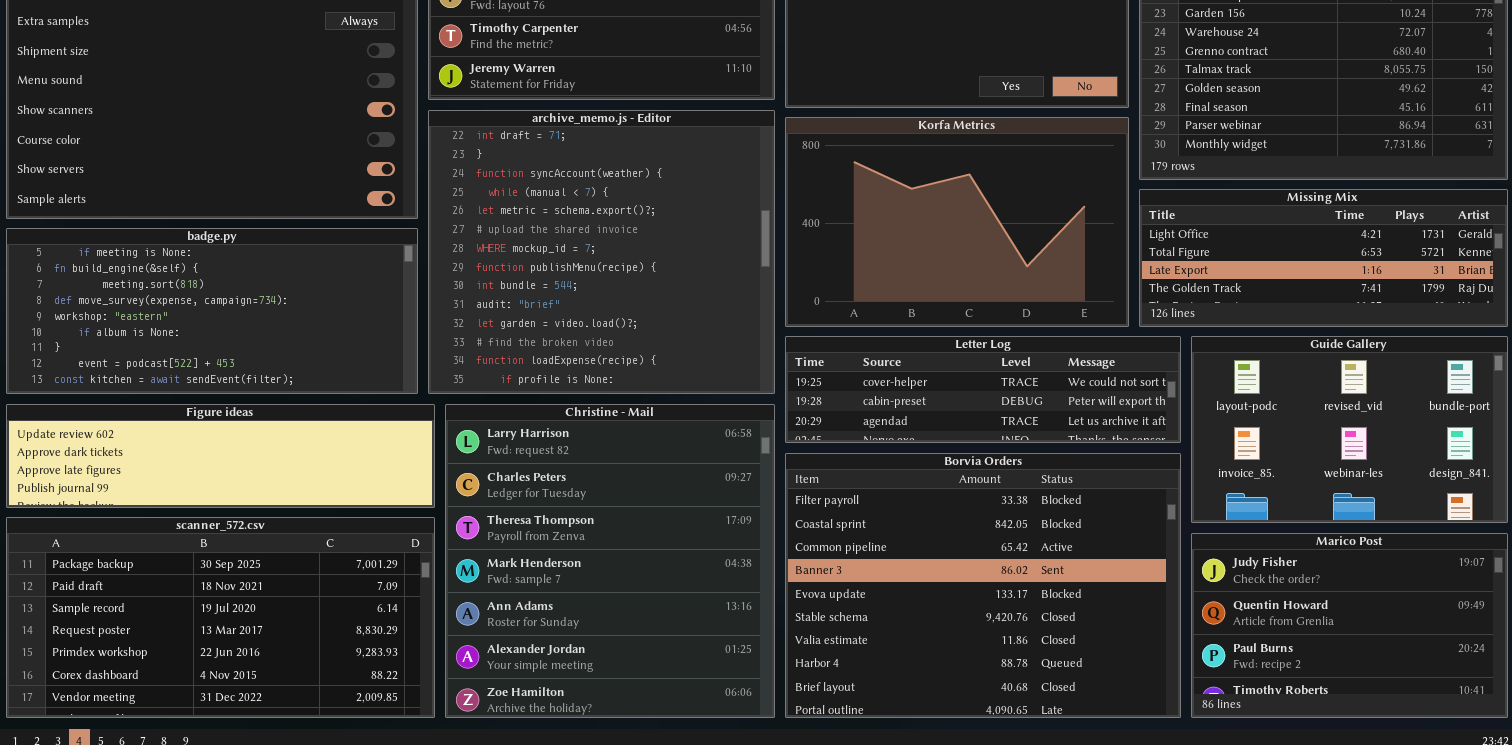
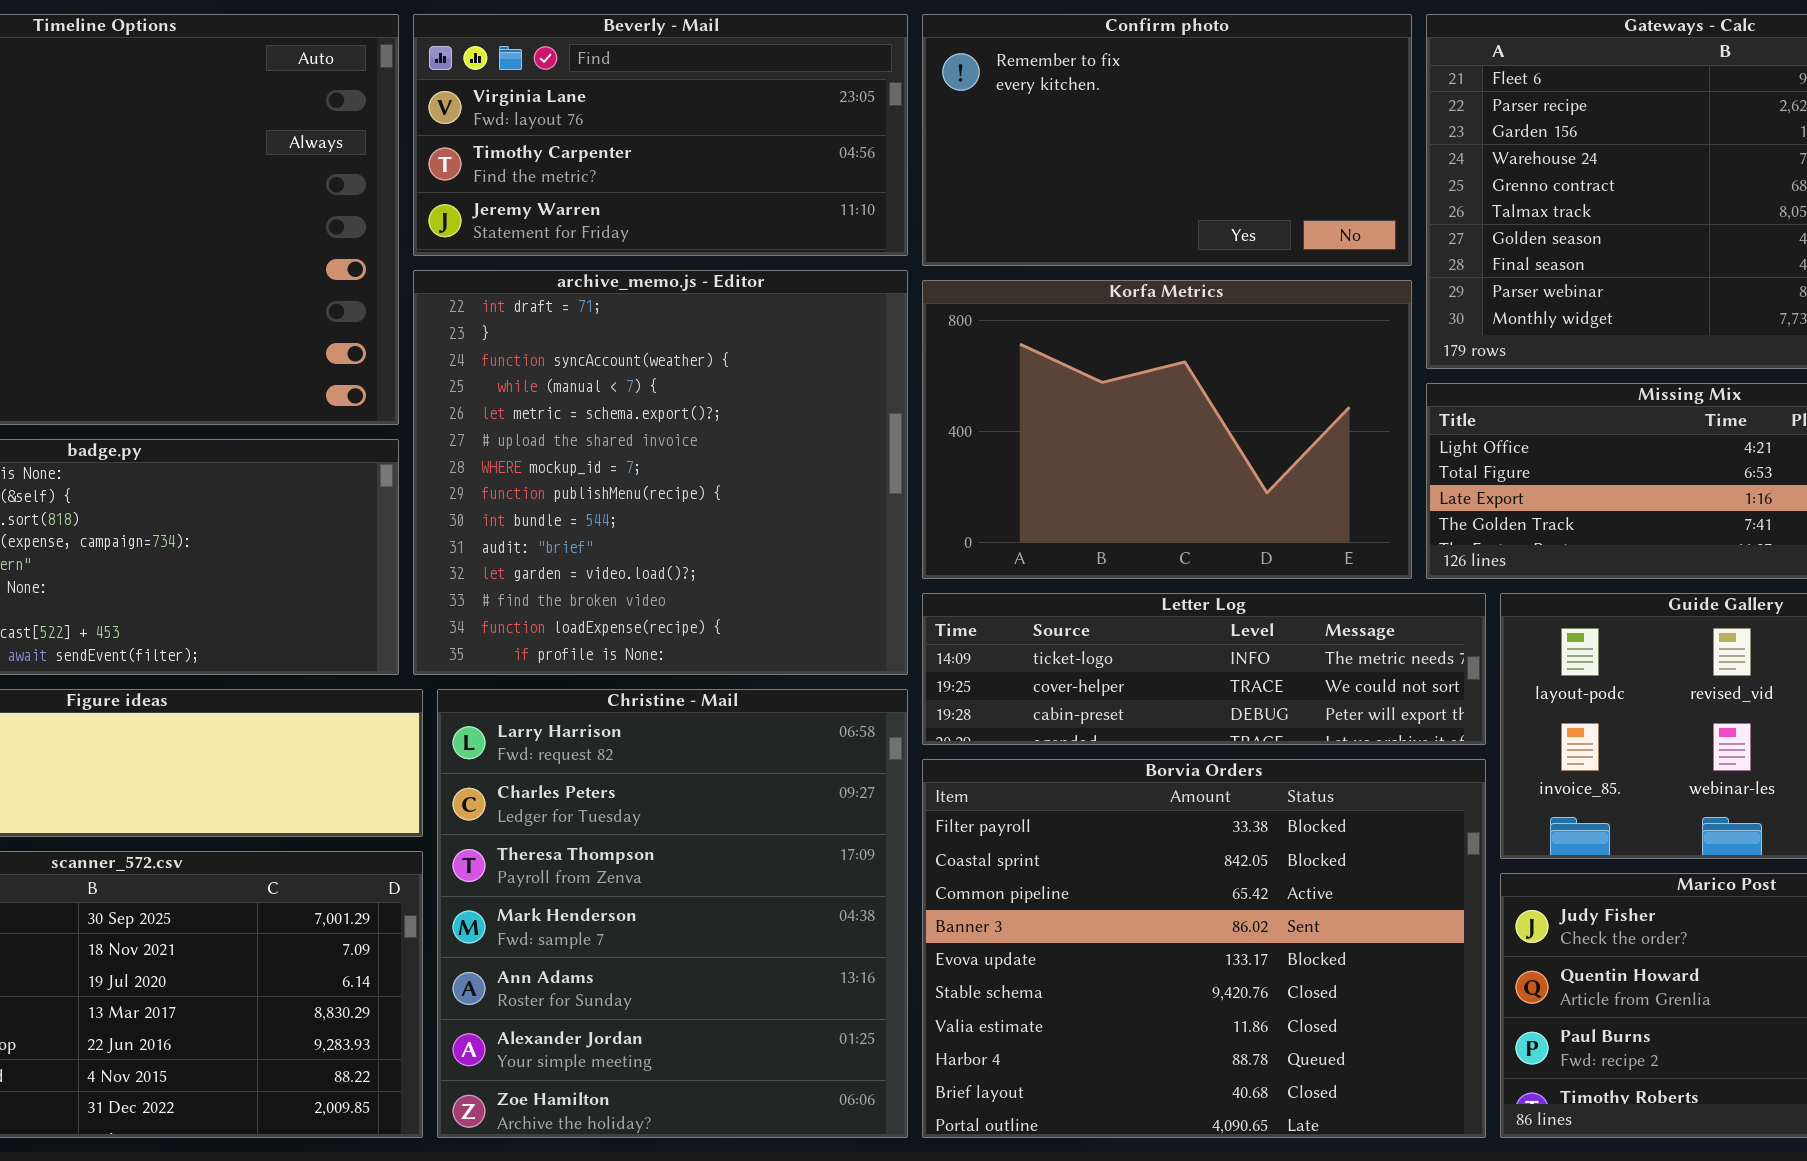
Letter Log: [785,336,1181,443] -> [922,593,1486,745], scrolled up 1 row

